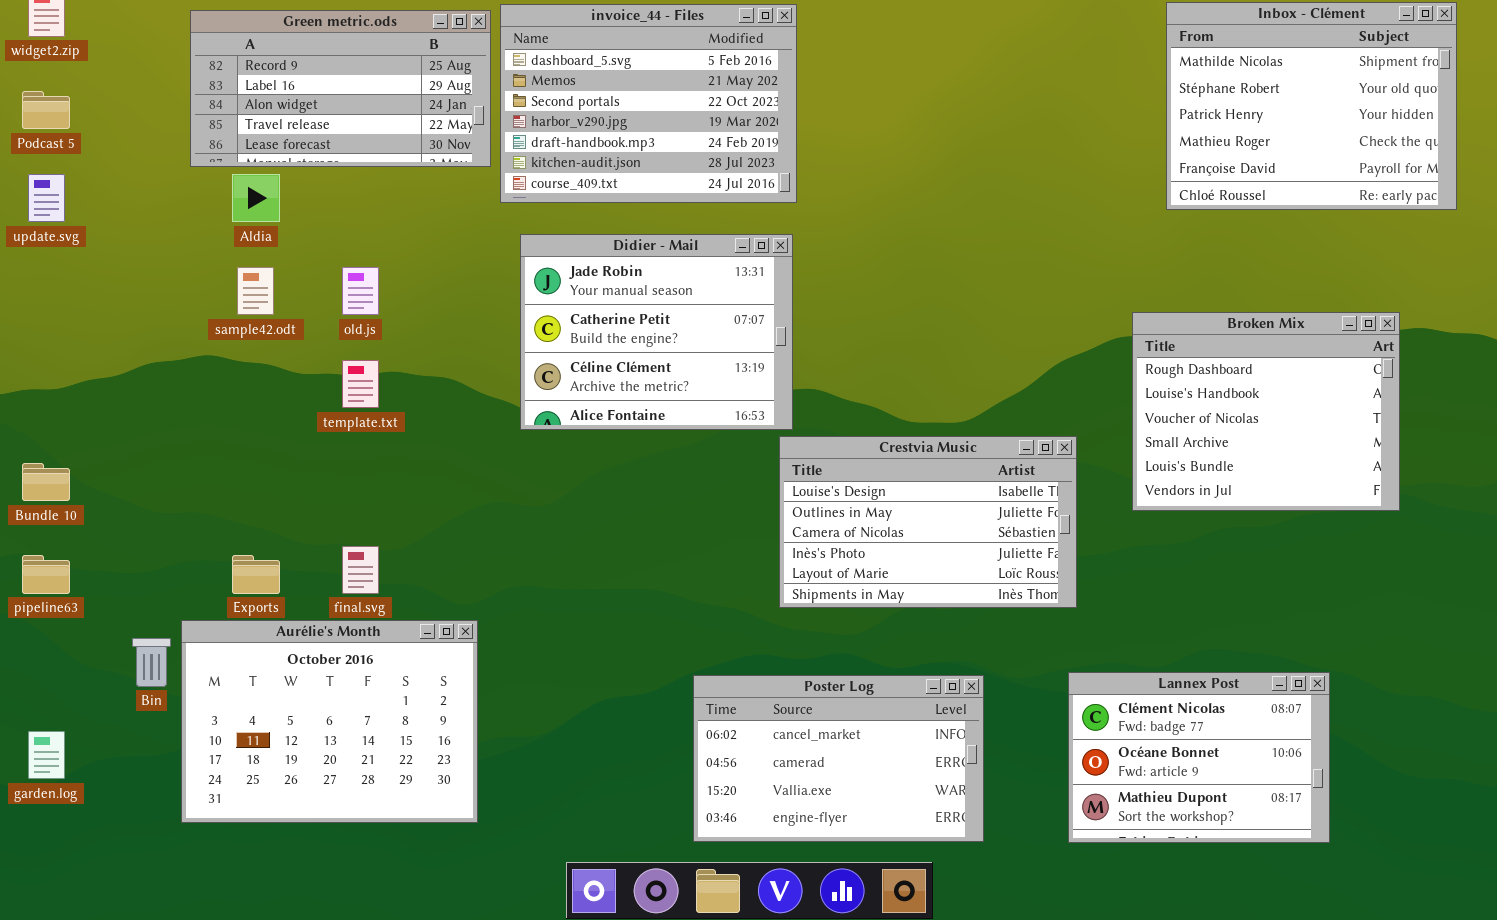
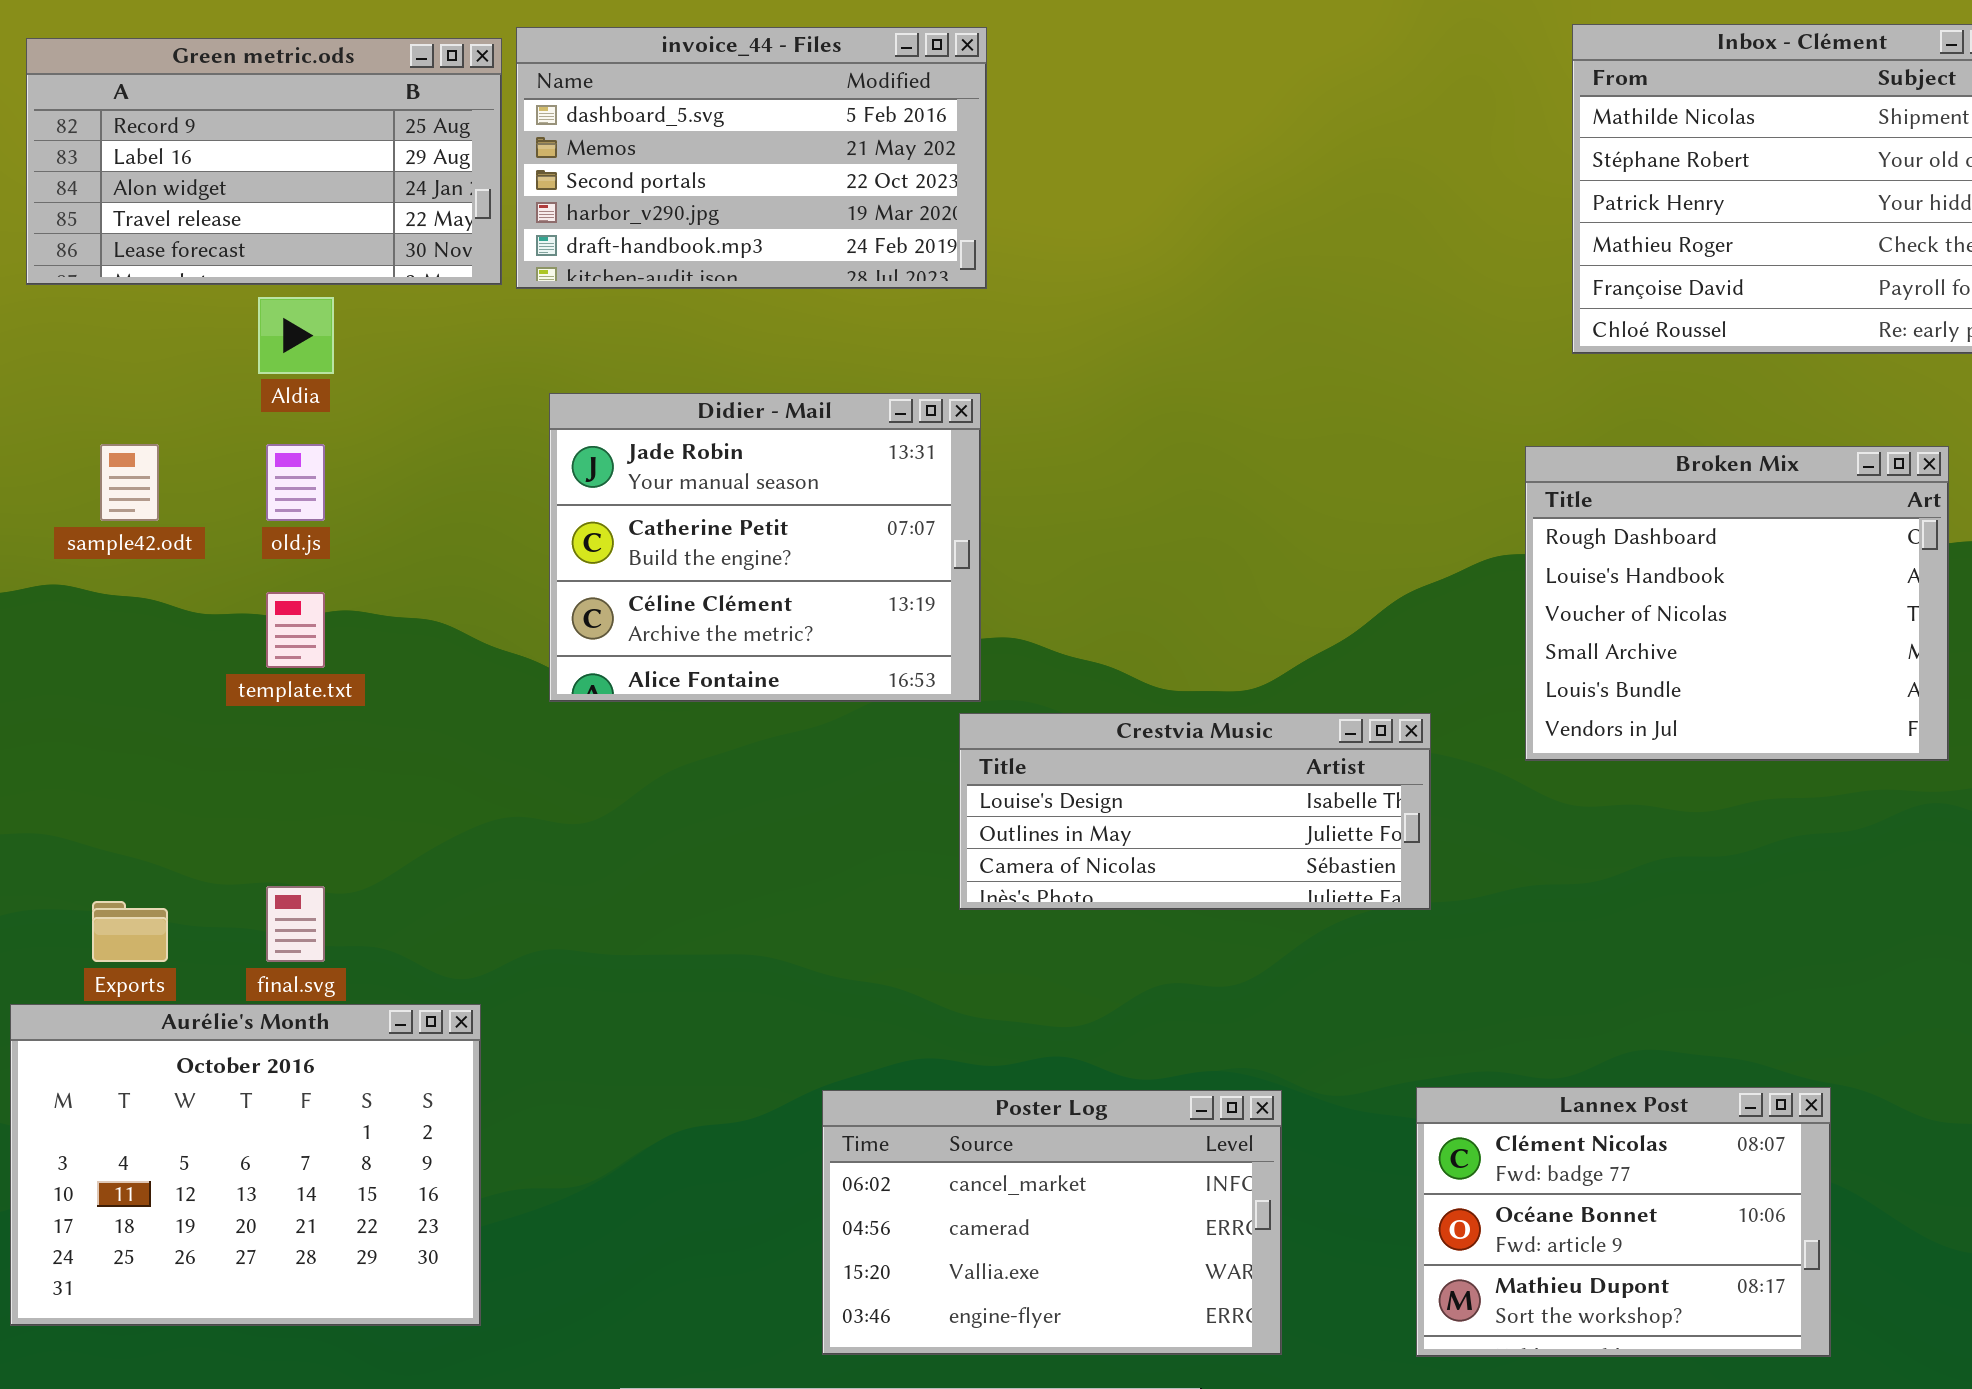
invoice_44 - Files: [500,4,797,203] -> [516,27,987,289], resized
Aldia: [232,174,280,222] -> [258,297,334,374], moved
Broken Mix: [1132,312,1400,511] -> [1525,446,1949,761], moved
Crestvia Music: [779,436,1077,608] -> [959,713,1431,910], resized

